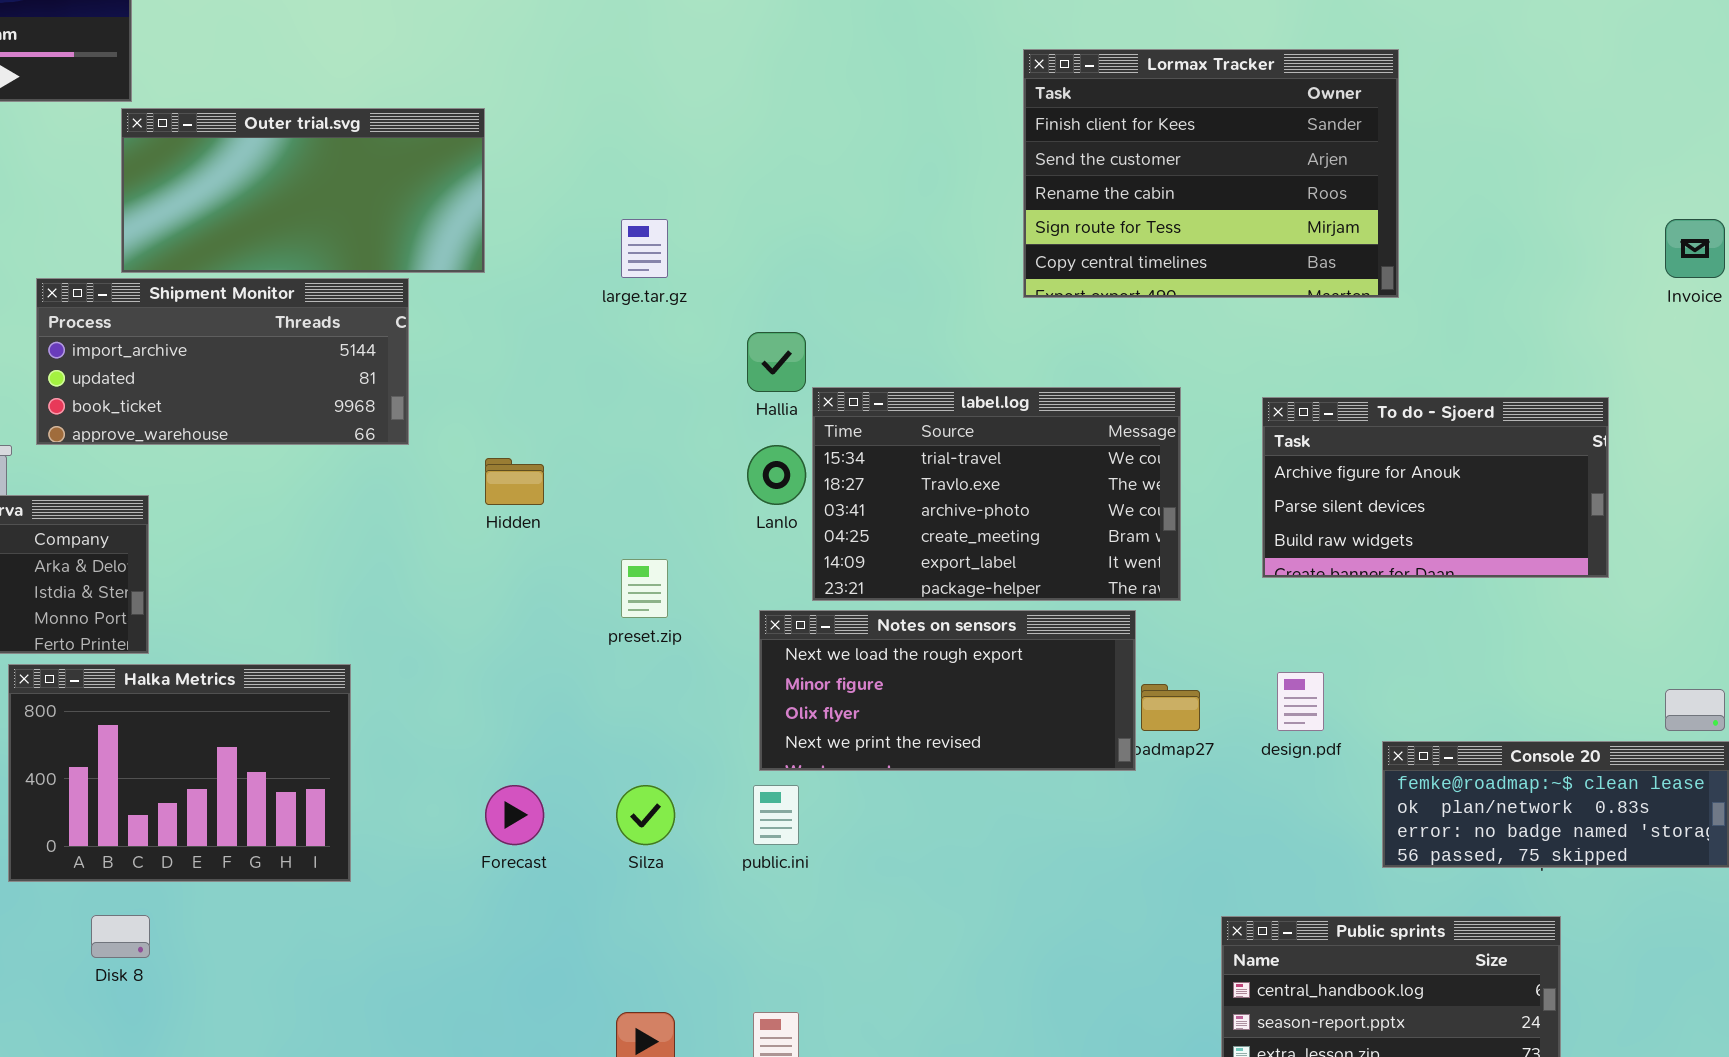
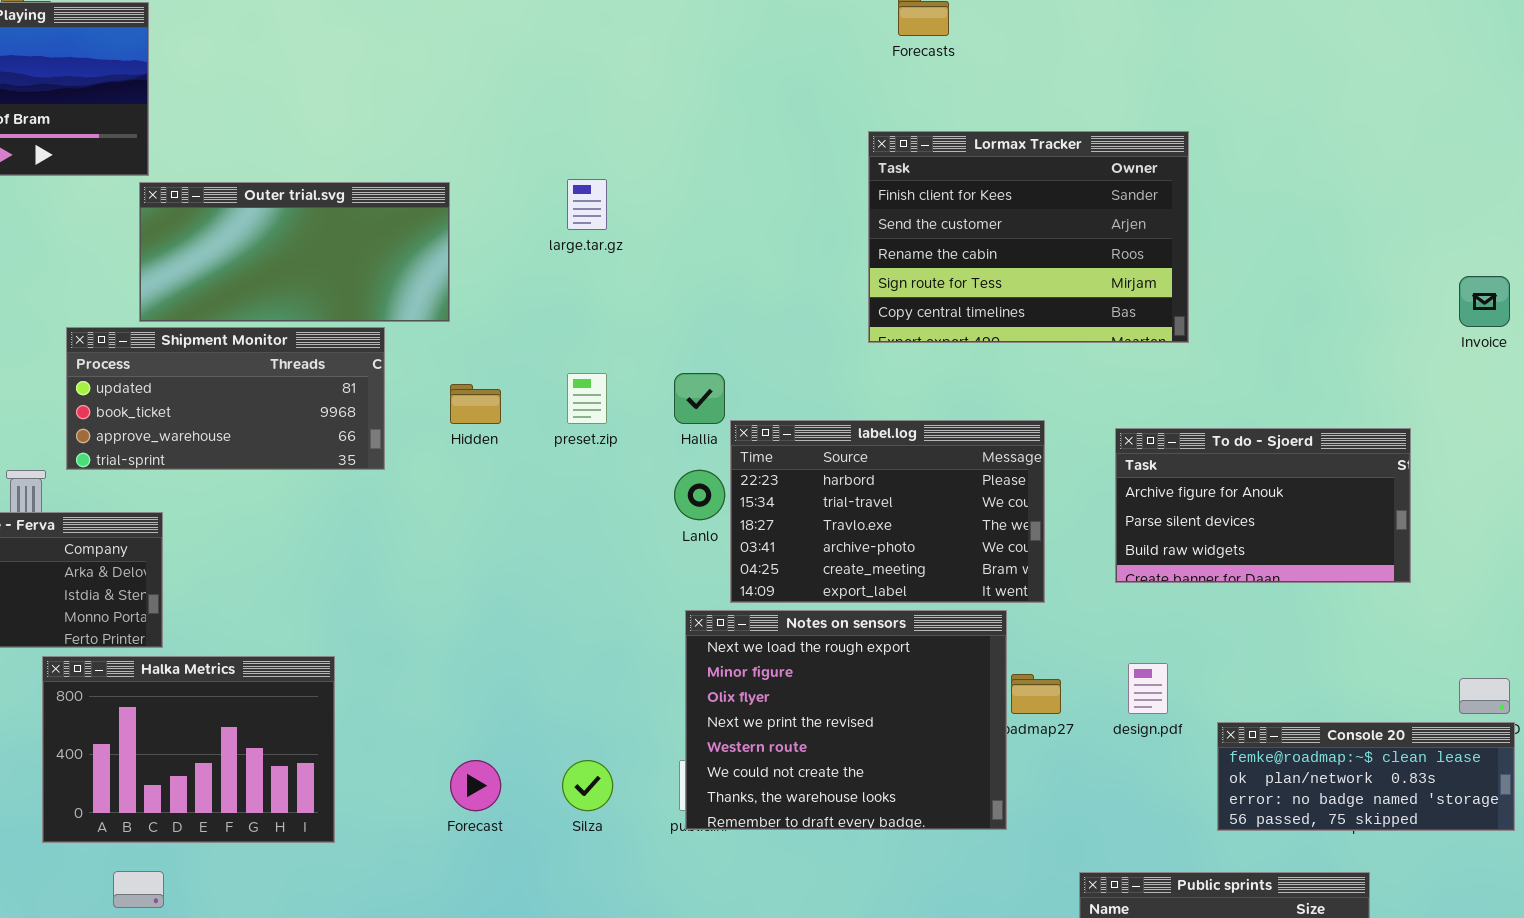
Lormax Tracker: [1023,49,1399,298] -> [868,131,1189,343], moved
large.tar.gz: [621,219,668,278] -> [567,179,607,230], moved
Shipment Monitor: [36,278,409,445] -> [66,327,385,470], scrolled down 1 row
label.log: [812,387,1181,601] -> [730,420,1045,603], scrolled up 1 row
Hidden: [485,458,544,505] -> [450,384,501,424], moved
preset.zip: [621,559,668,618] -> [567,373,607,424], moved
Notes on sensors: [759,610,1136,771] -> [685,610,1007,830], resized

